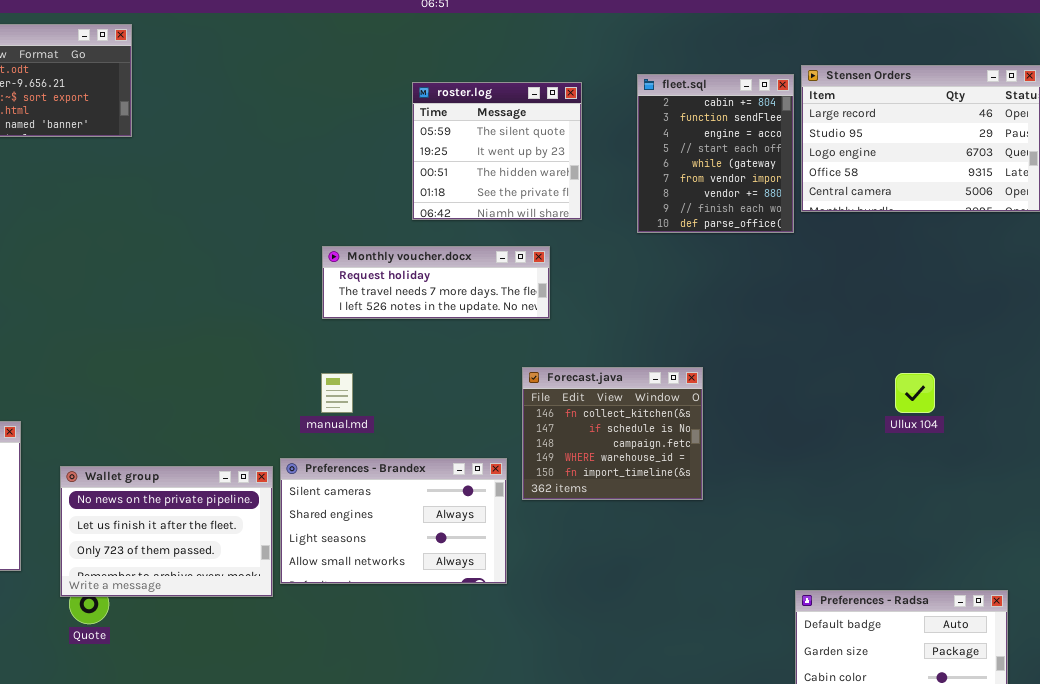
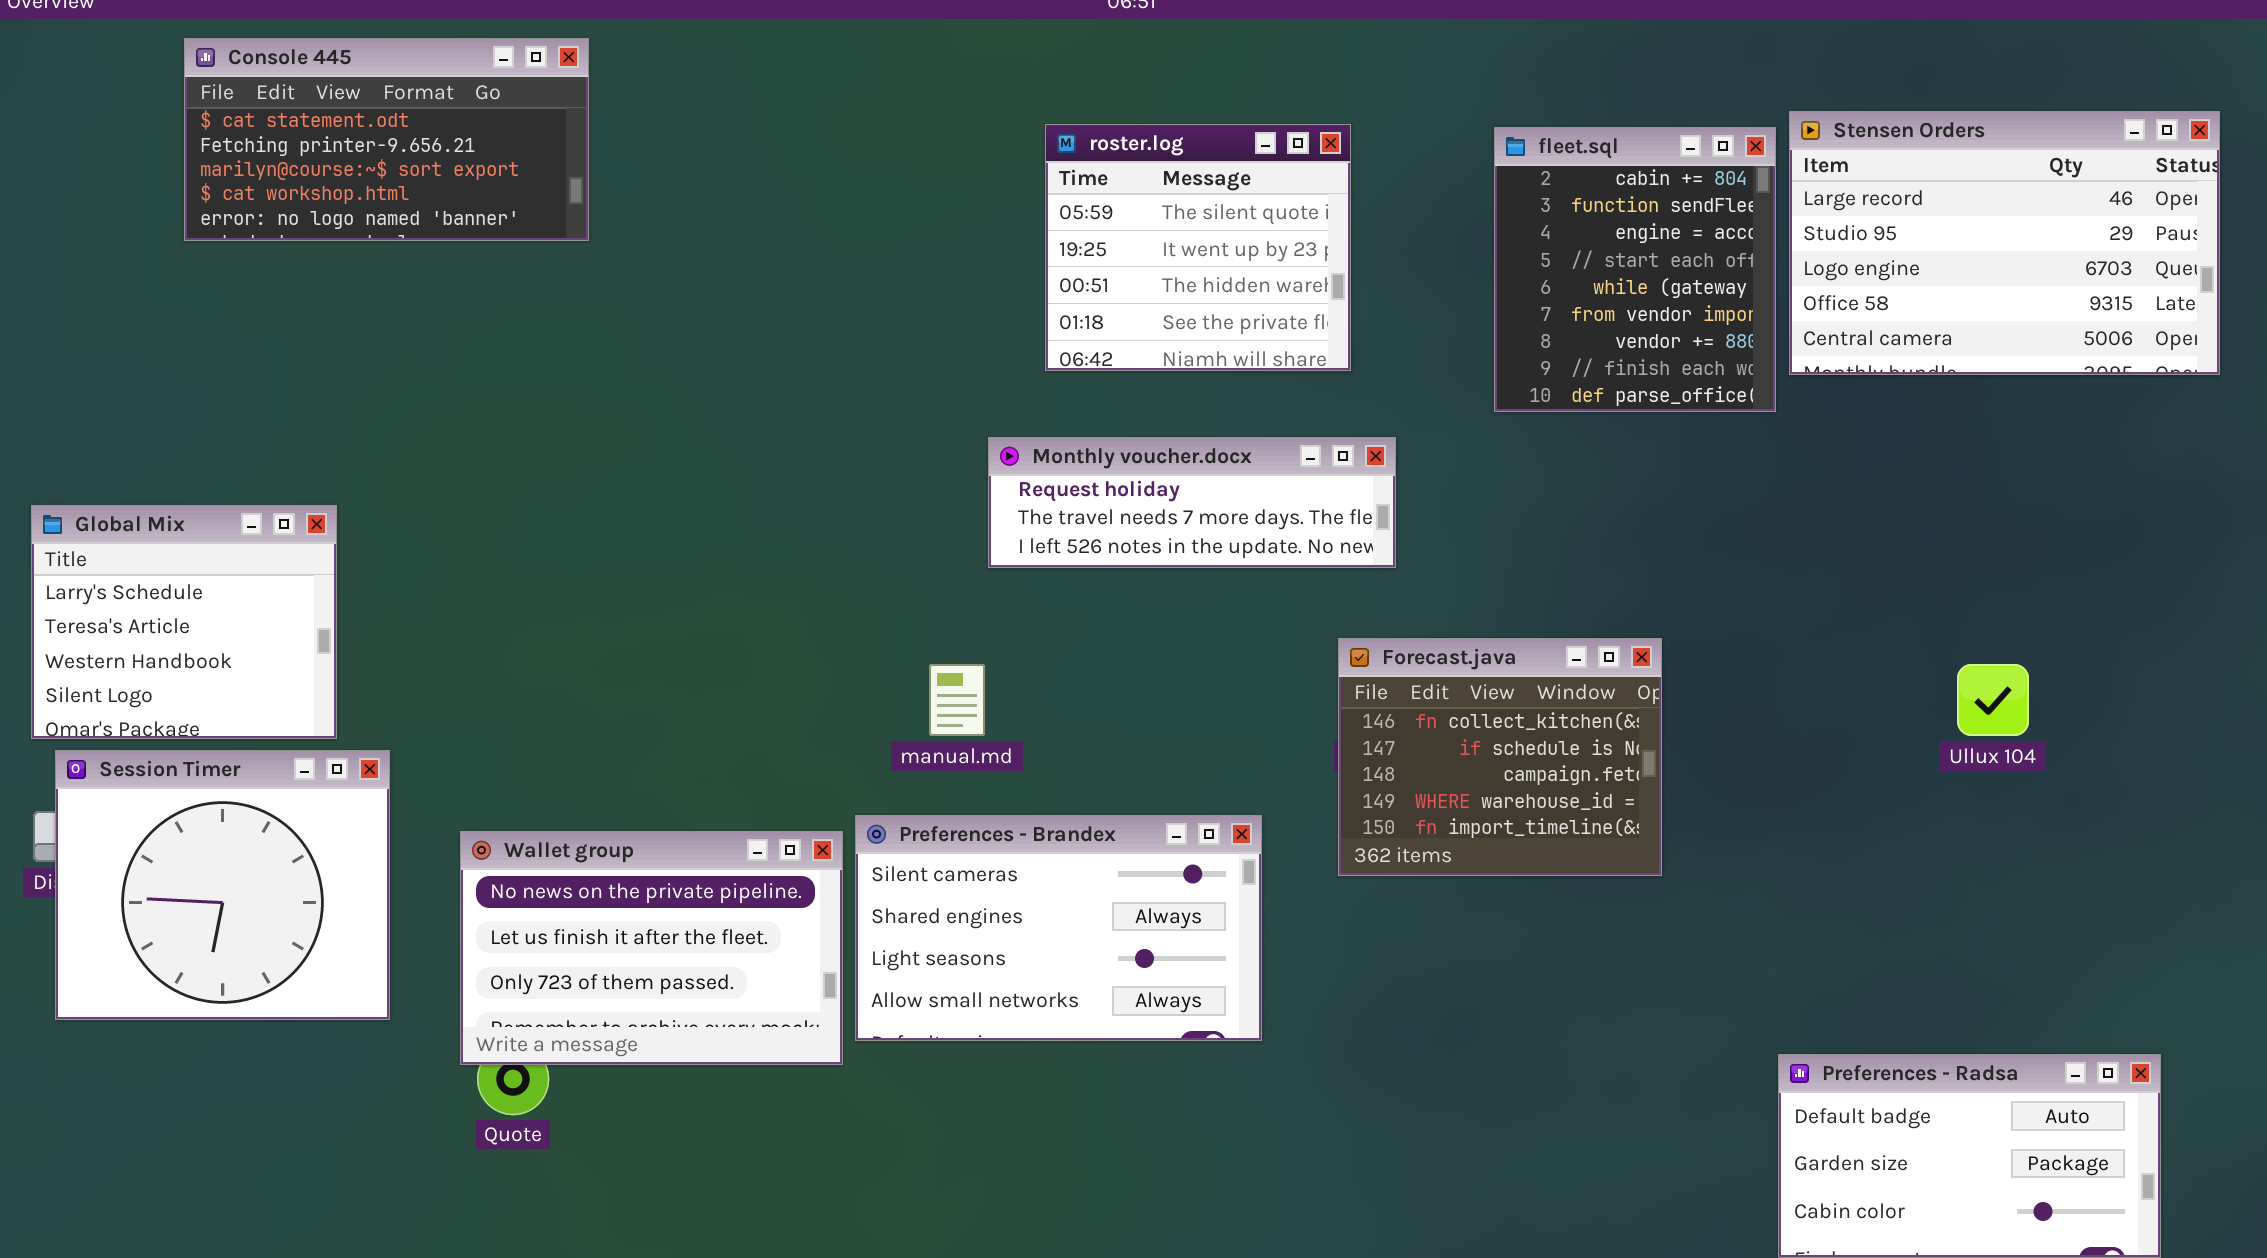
roster.log: [412,82,582,220] -> [1045,124,1351,371], moved
Monthly voucher.docx: [322,246,550,319] -> [988,437,1396,568], moved
Forecast.java: [522,367,703,500] -> [1338,638,1662,876], moved

